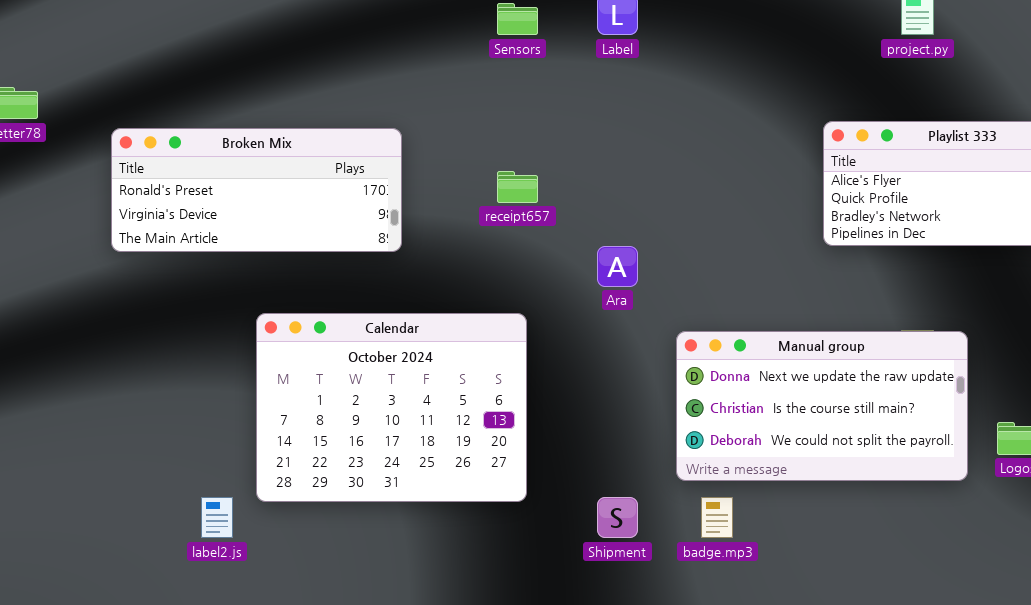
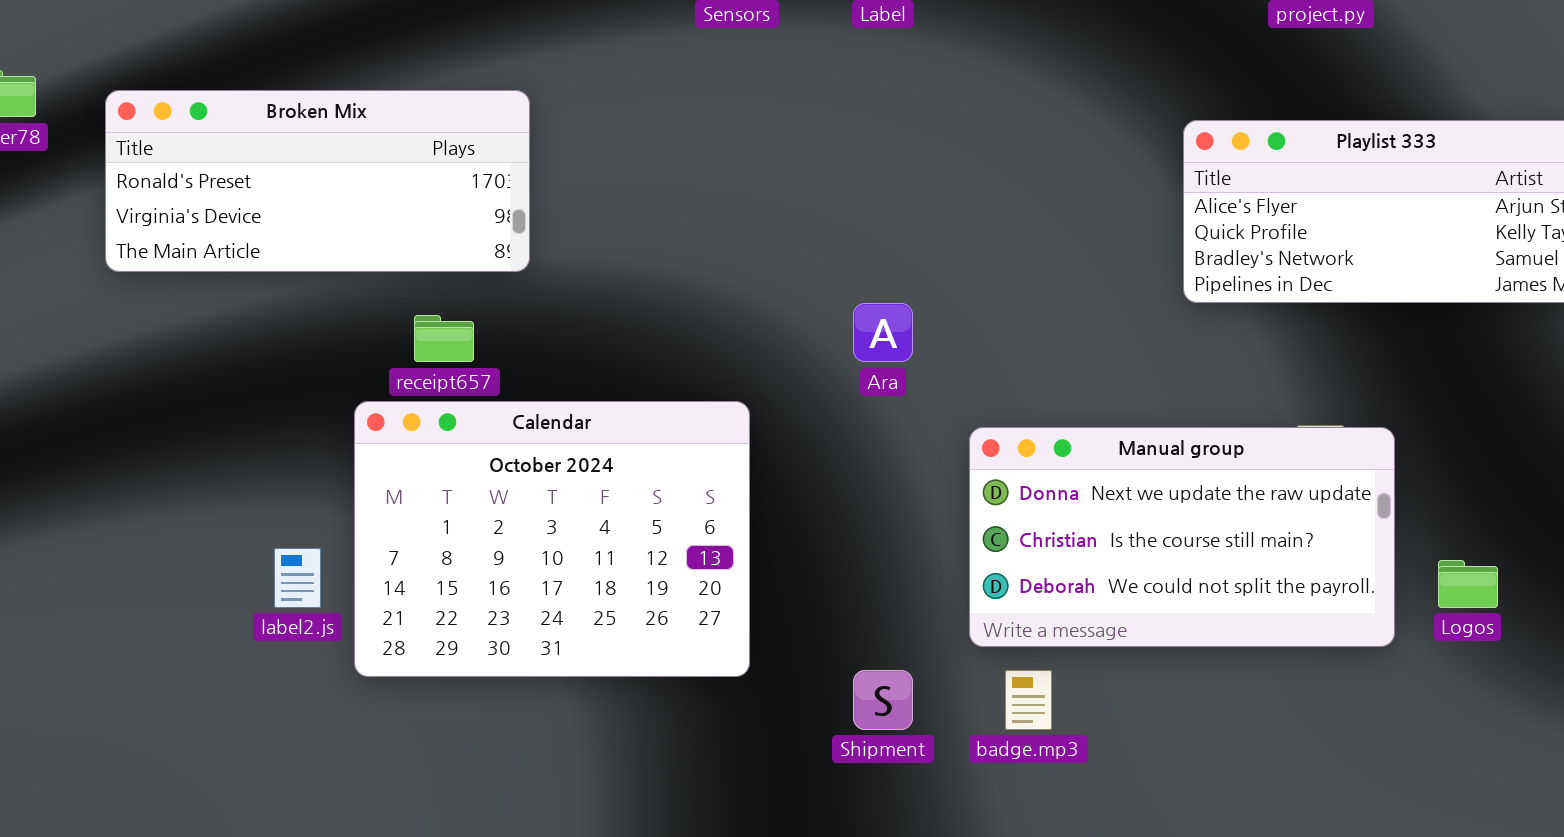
Broken Mix: [111,128,402,252] -> [105,90,530,272], moved
receipt657: [497,171,538,203] -> [414,315,474,362], moved
label2.js: [201,497,233,538] -> [274,548,321,608], moved

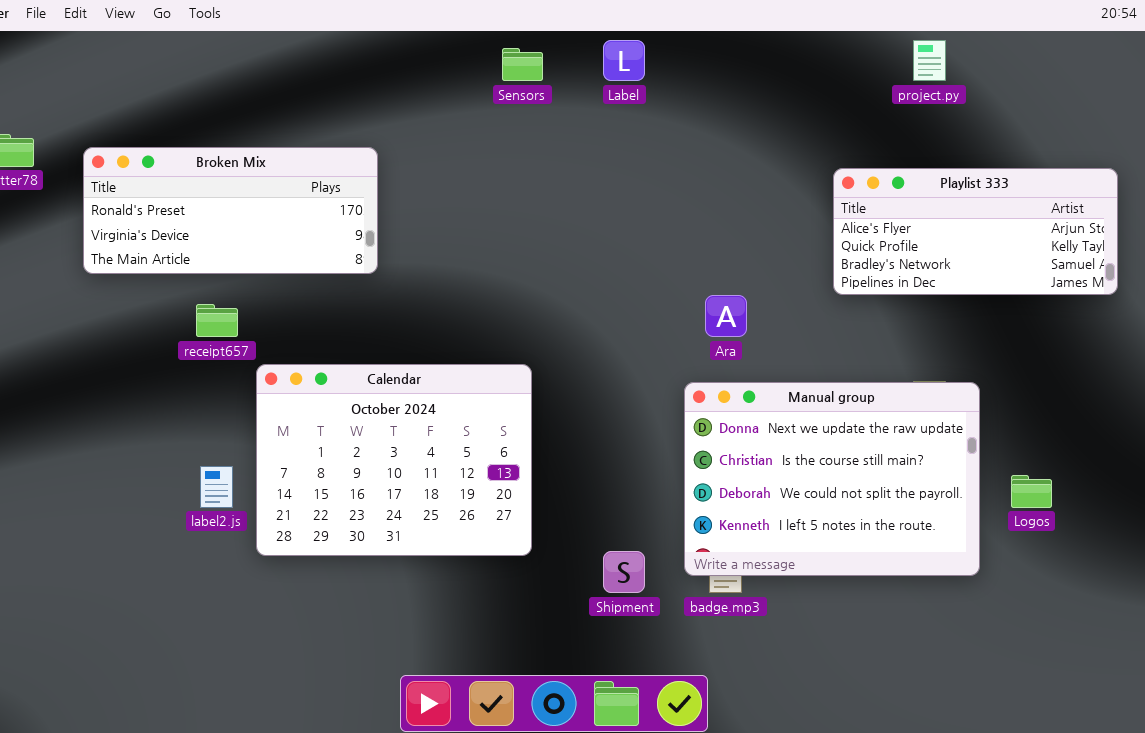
Ara: [853,303,913,362] -> [705,295,747,337], moved
receipt657: [414,315,474,362] -> [196,304,238,337], moved
Manual group: [969,427,1395,647] -> [684,382,980,576], resized

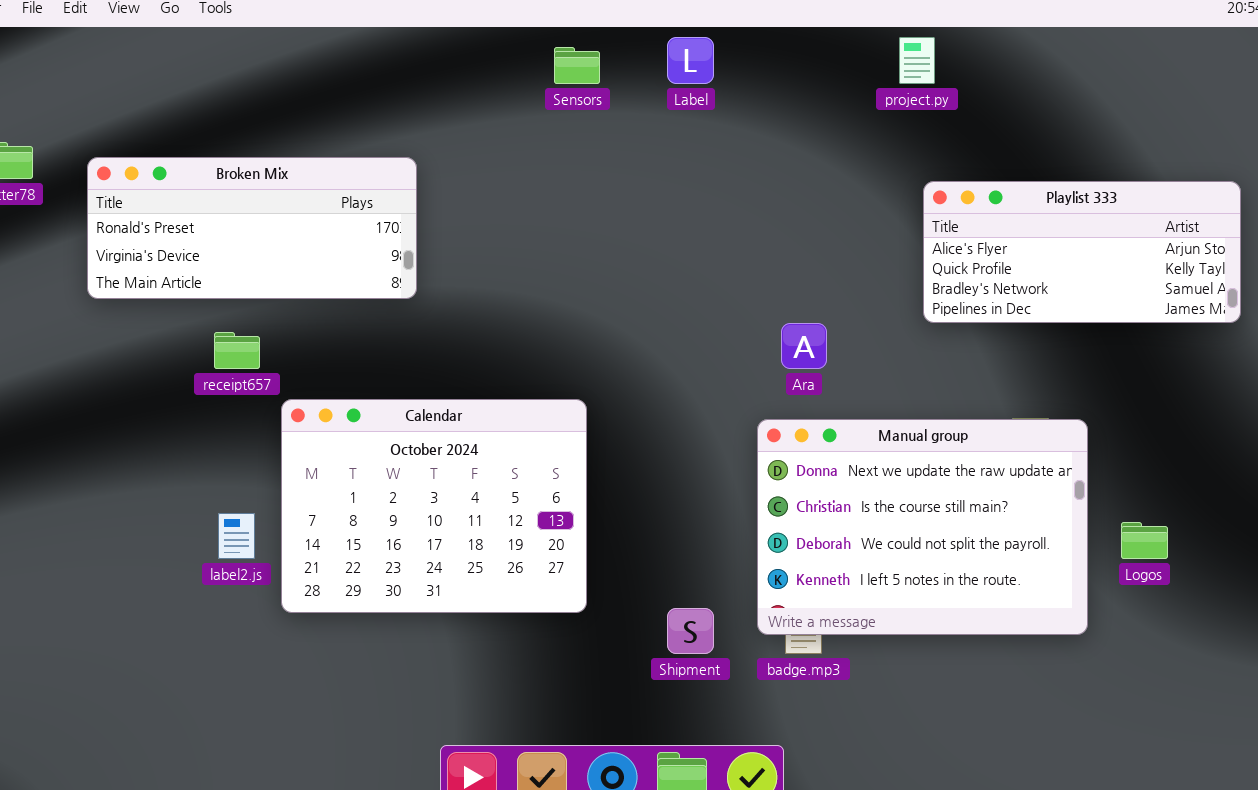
project.py: [913,40,946,81] -> [899,37,935,84], moved

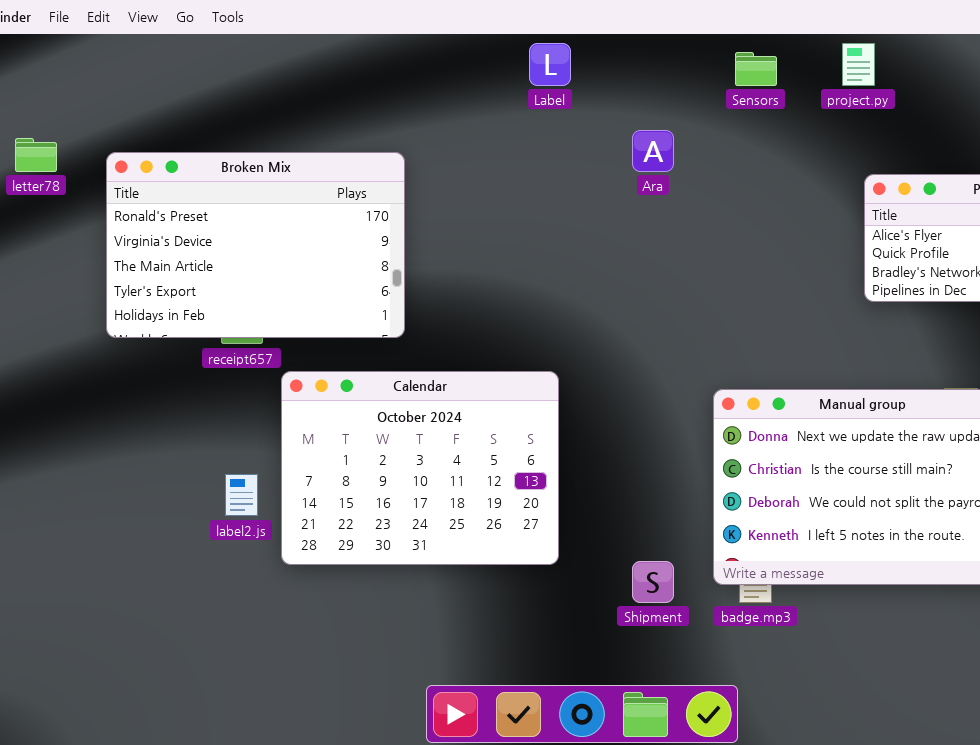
Label: [667,37,714,84] -> [529,43,571,86], moved
Sensors: [554,47,600,84] -> [735,52,777,86], moved
Broken Mix: [87,157,417,299] -> [106,152,405,338], resized
Ara: [781,323,827,369] -> [632,130,674,172], moved

